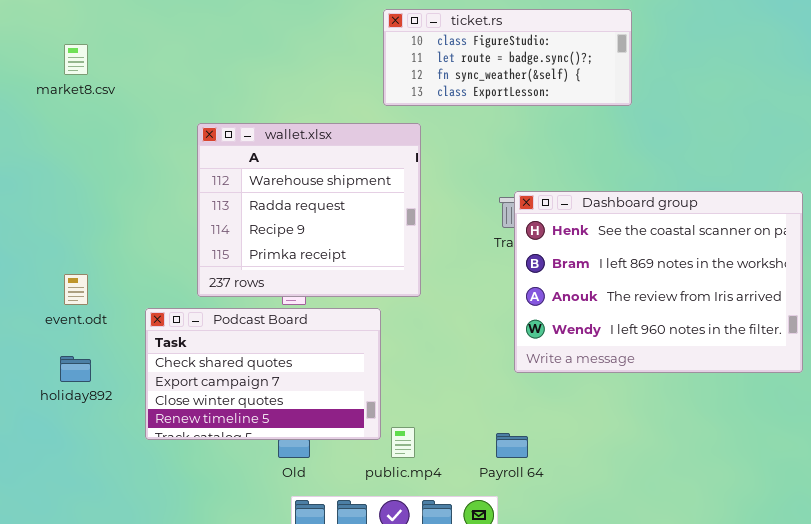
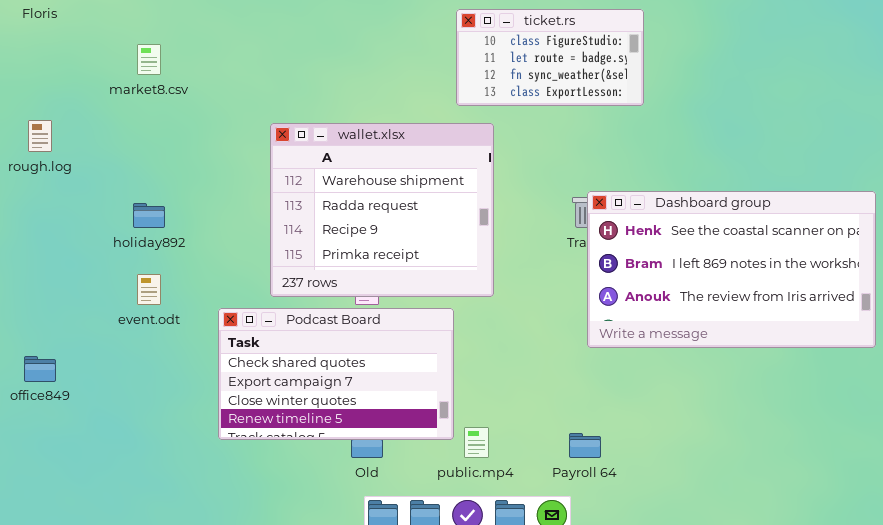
ticket.rs: [383,9,632,106] -> [456,9,644,106], resized
Dashboard group: [514,191,803,373] -> [587,191,876,348], resized
holiday892: [60,356,91,382] -> [133,203,165,228], moved

